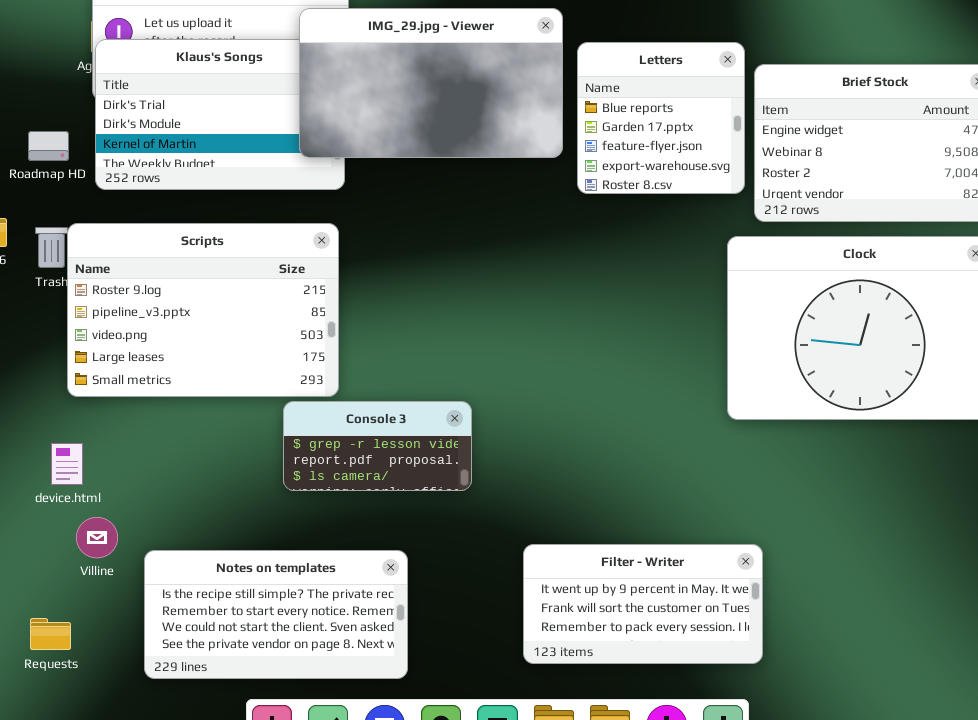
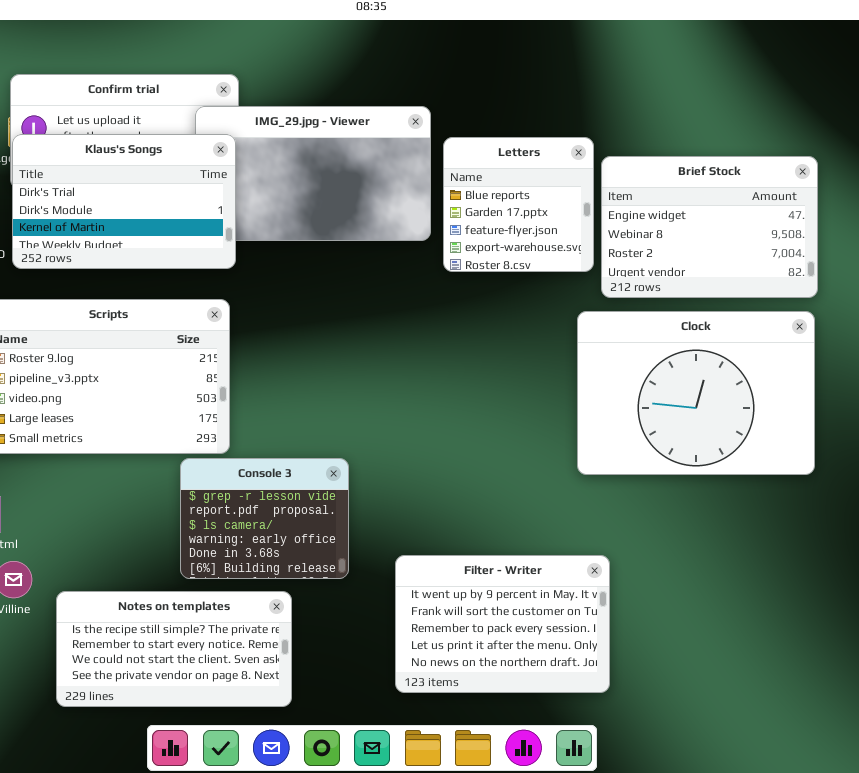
Klaus's Songs: [95,39,345,190] -> [12,134,236,269], raised
Console 3: [283,401,472,491] -> [180,458,349,579], resized
Filter - Writer: [523,544,763,664] -> [395,555,610,693], resized

